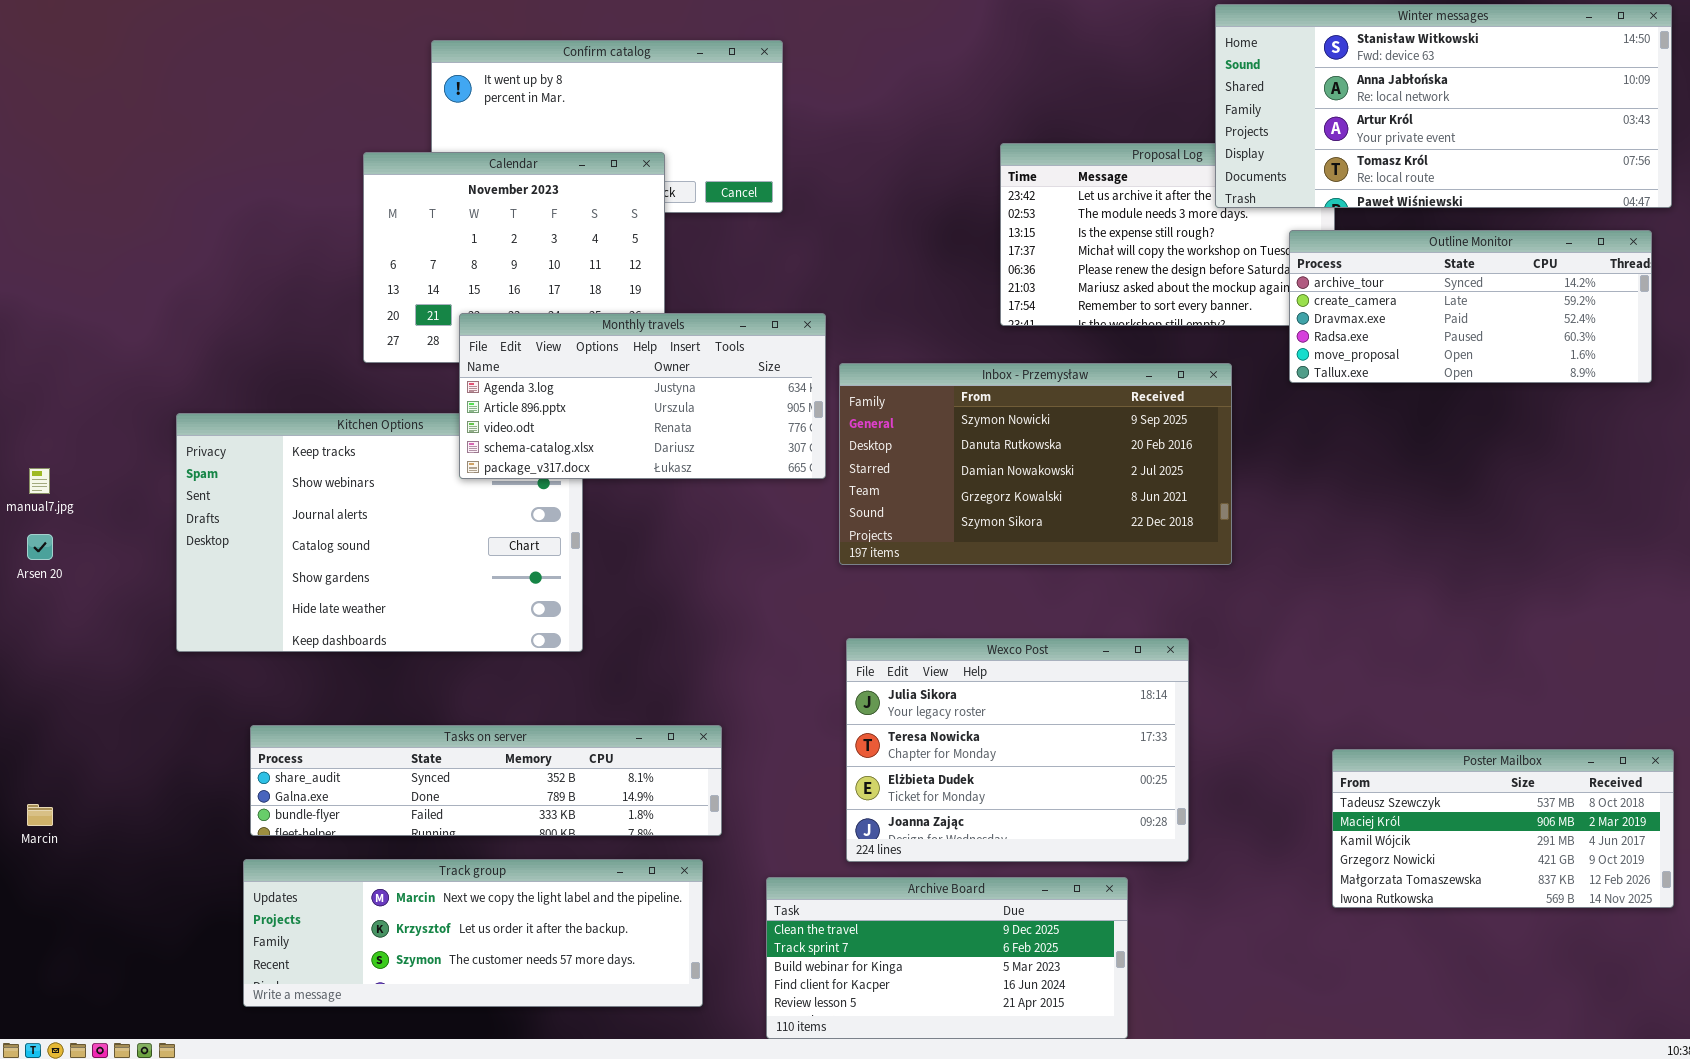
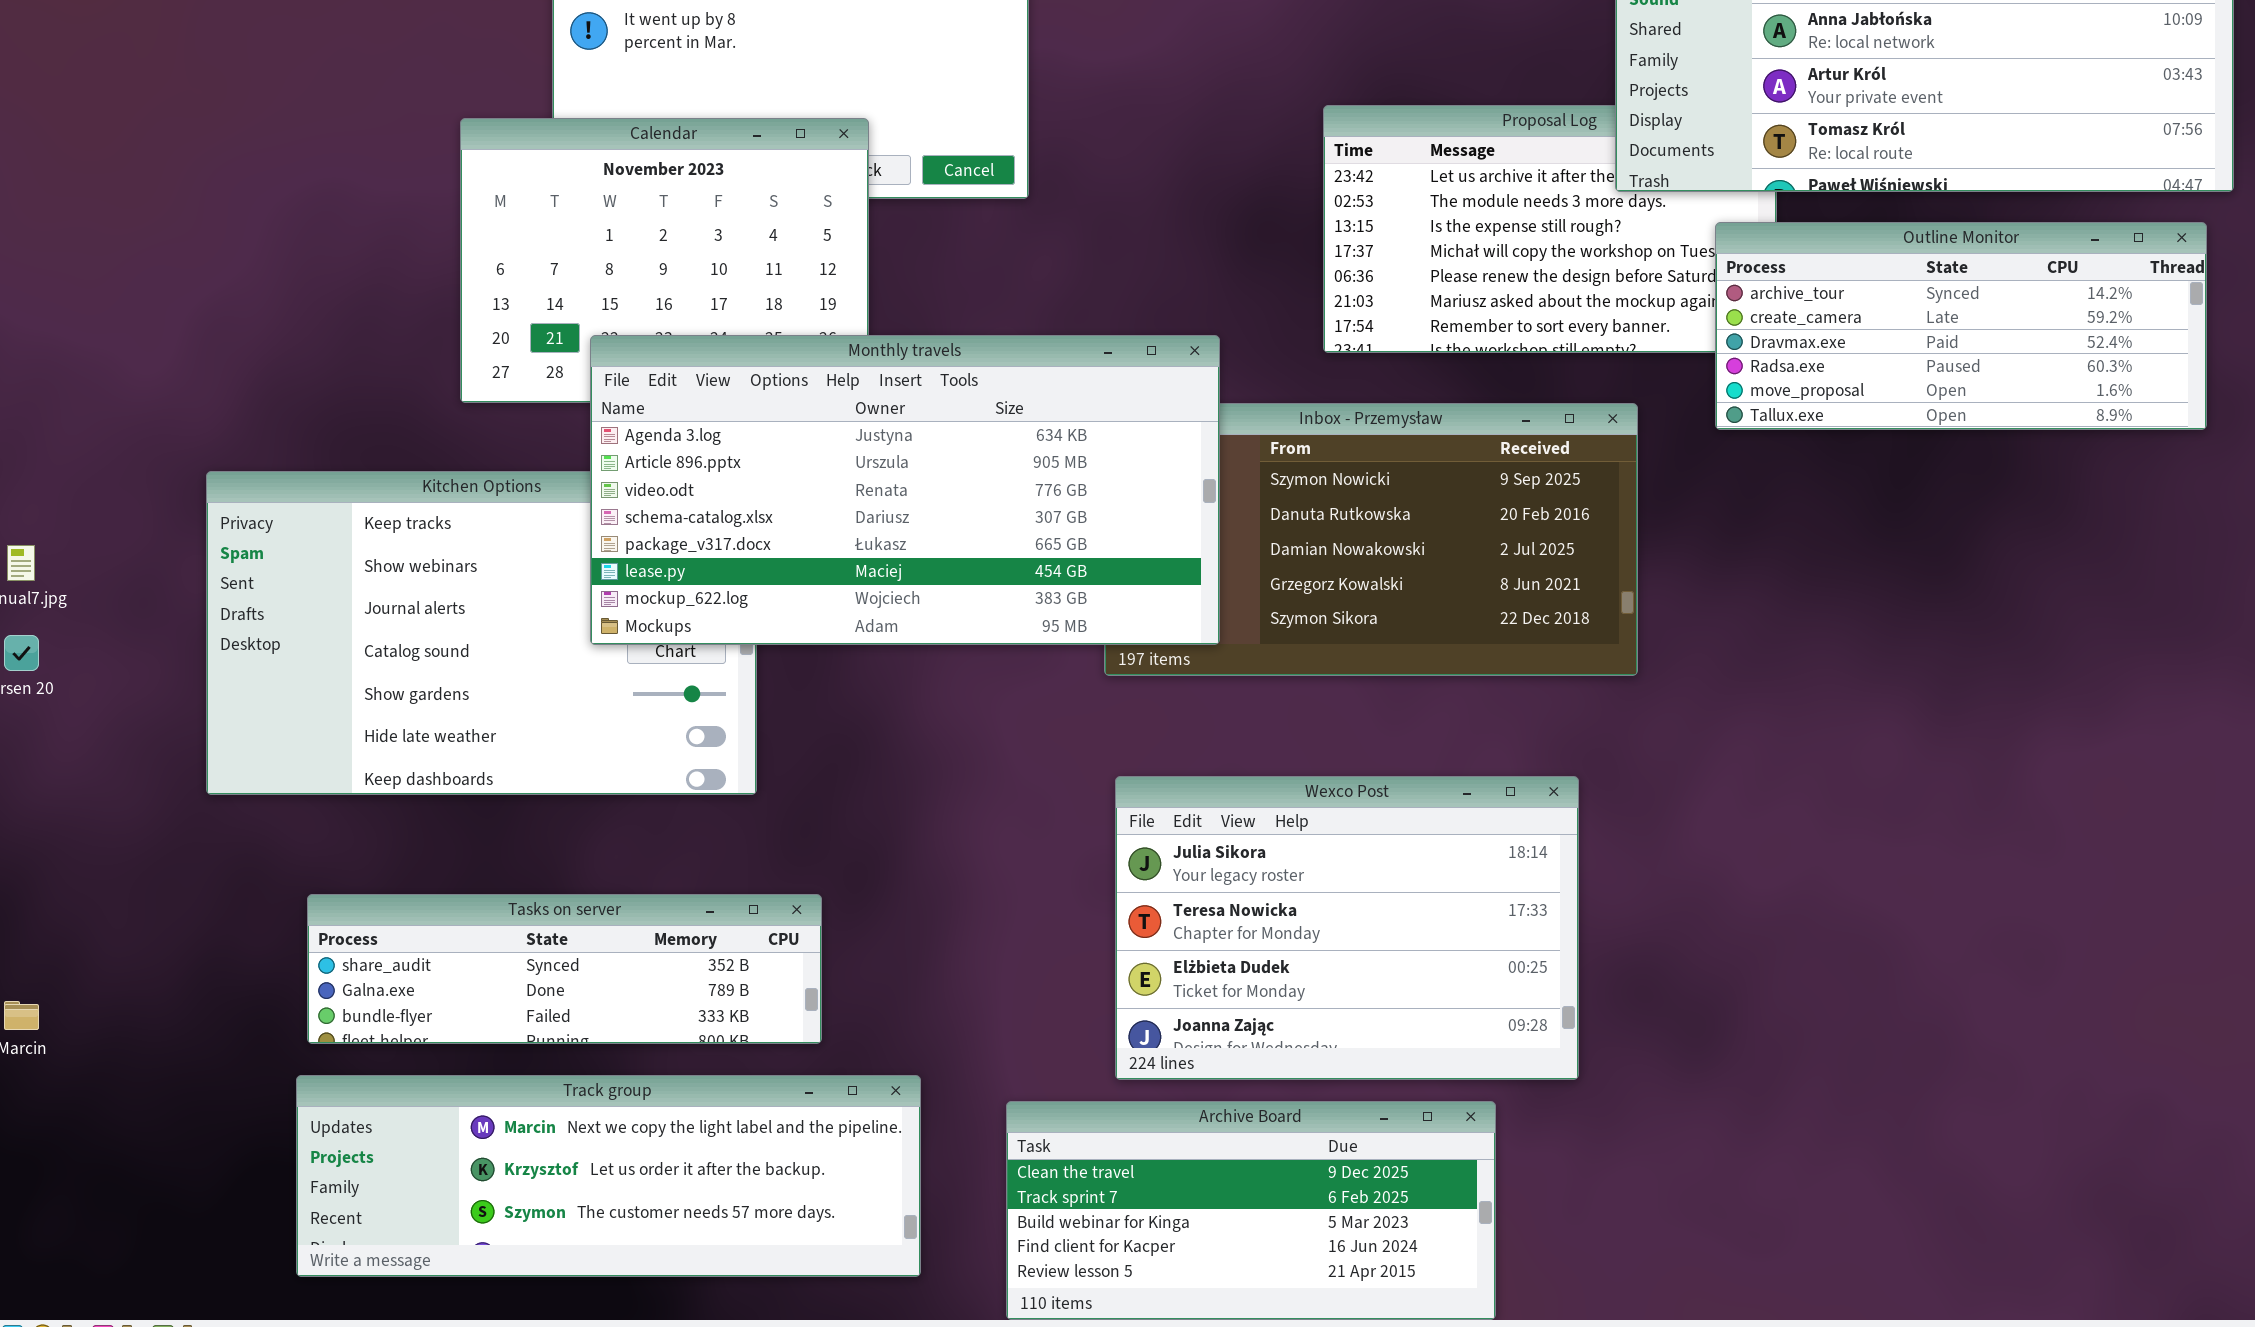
Monthly travels: [459,313,826,479] -> [590,335,1220,645], resized
Tasks on server: [250,725,722,836] -> [307,894,822,1044], resized
Poster Mailbox: [1332,749,1674,908] -> none, closed

